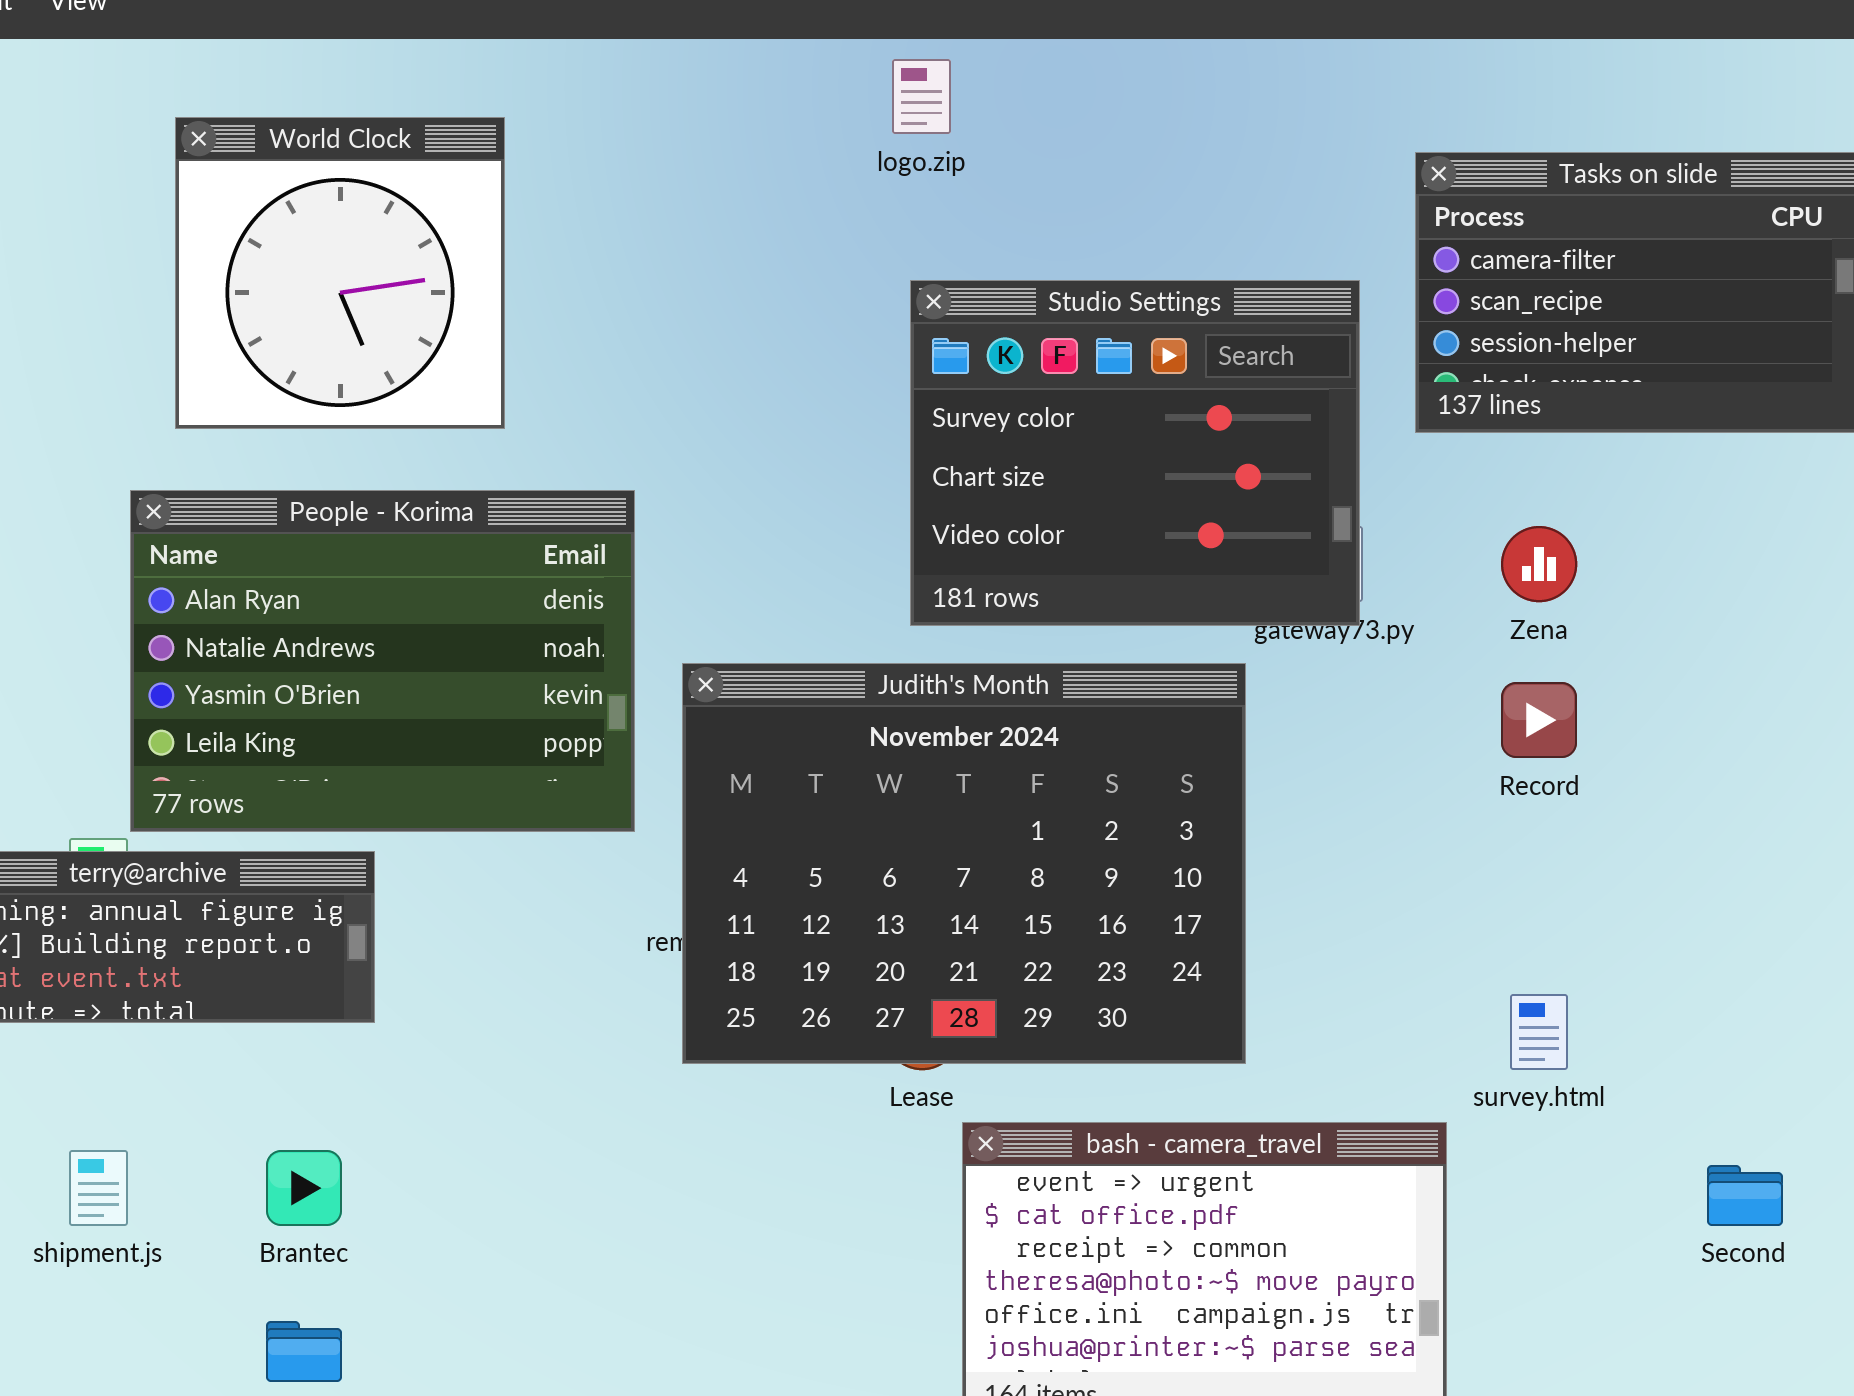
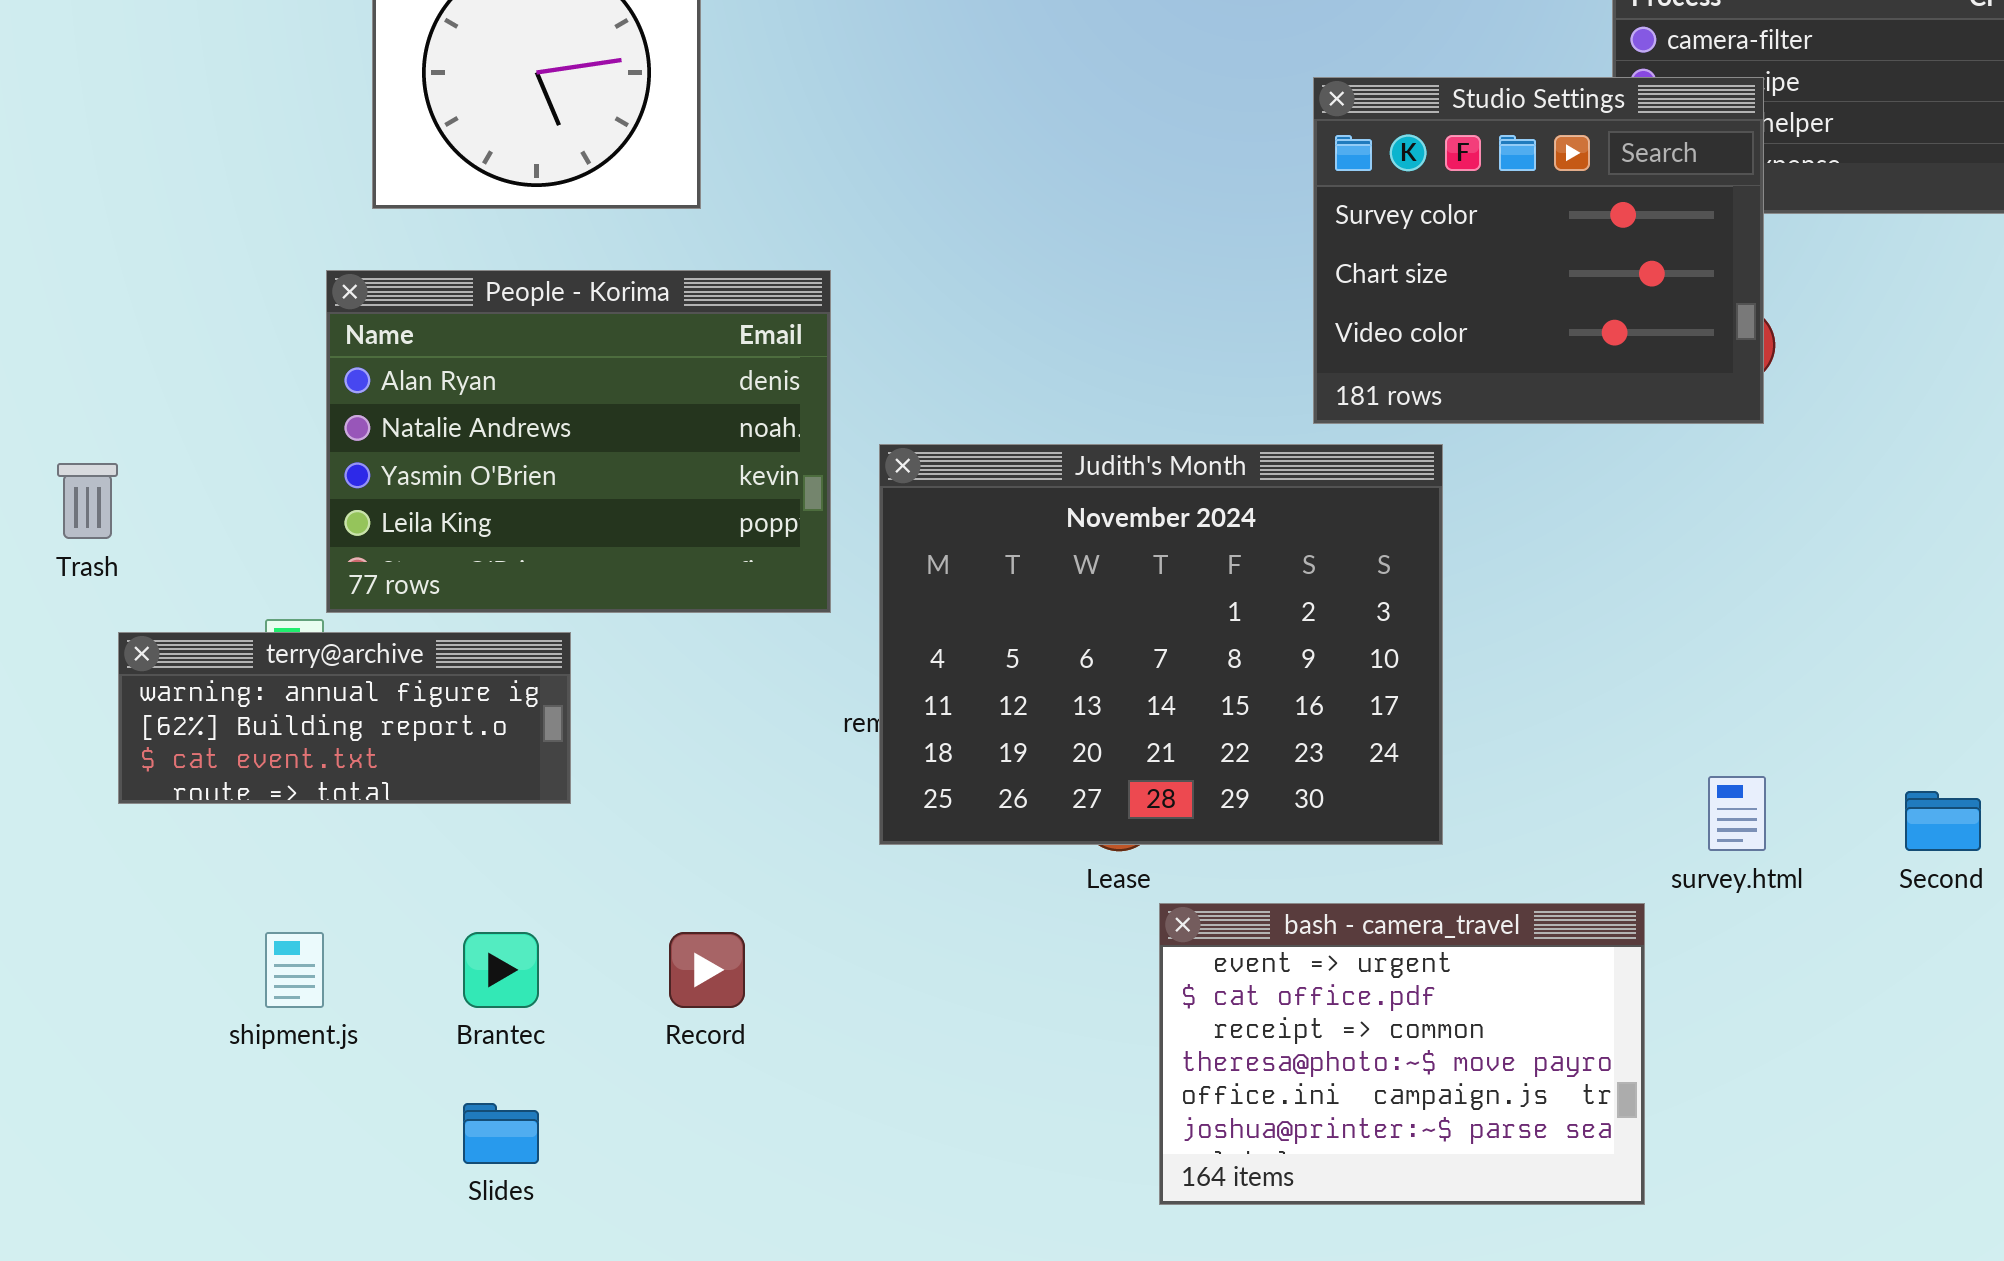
Studio Settings: [910,280,1360,626] -> [1313,77,1764,424], moved
Record: [1501,682,1577,758] -> [669,932,745,1008], moved
Second: [1707,1165,1783,1226] -> [1905,791,1981,851], moved

